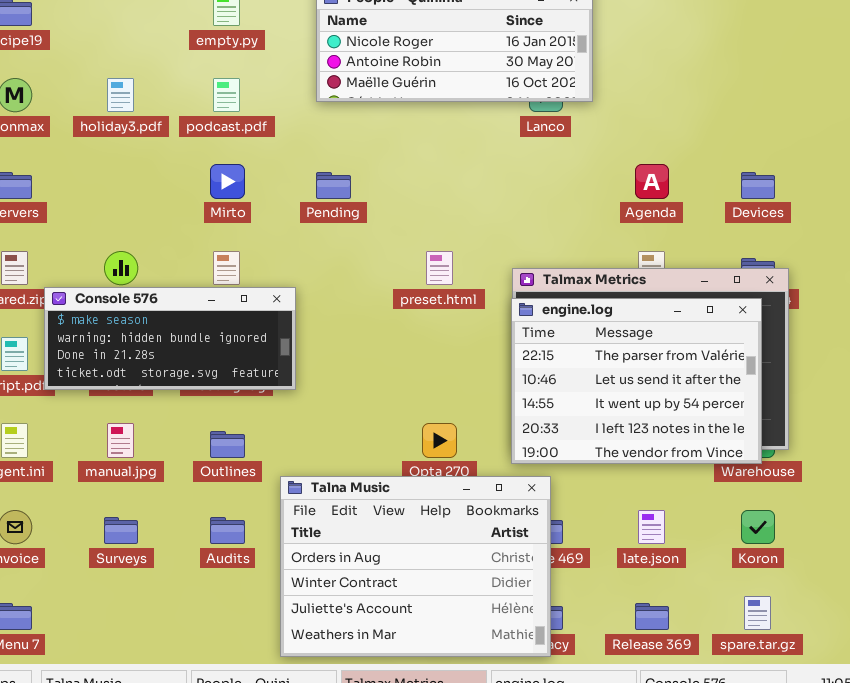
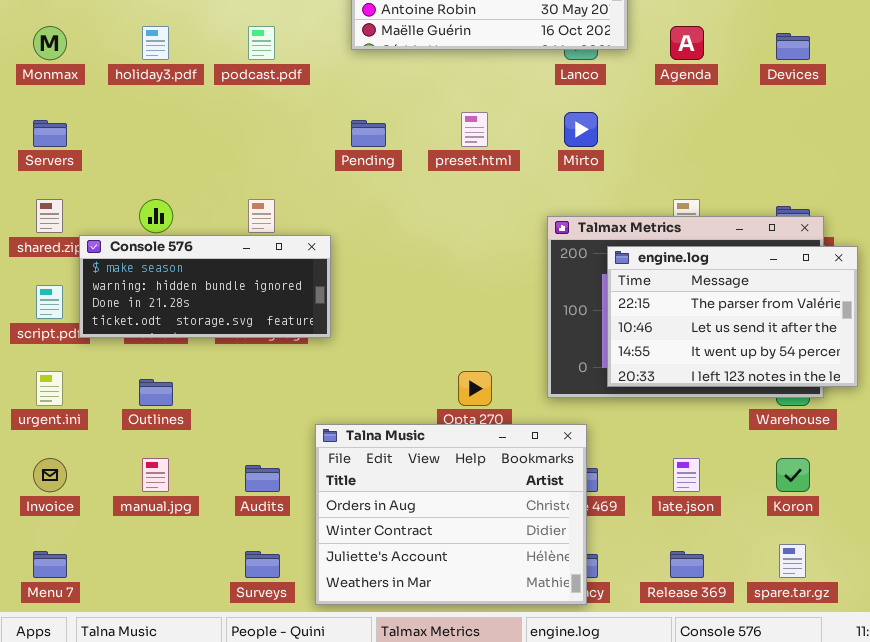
Mirto: [210,164,245,199] -> [564,112,598,147], moved
Agenda: [635,164,669,199] -> [670,26,704,60], moved
Devices: [741,172,775,199] -> [776,33,810,60], moved
preset.html: [426,251,453,285] -> [461,112,488,147], moved
engine.log: [511,298,762,464] -> [607,246,858,387], moved, resized
manual.jpg: [107,423,134,458] -> [142,458,169,492], moved
Outlines: [210,431,245,458] -> [139,379,173,406], moved
Surveys: [104,517,138,544] -> [245,551,280,578], moved

